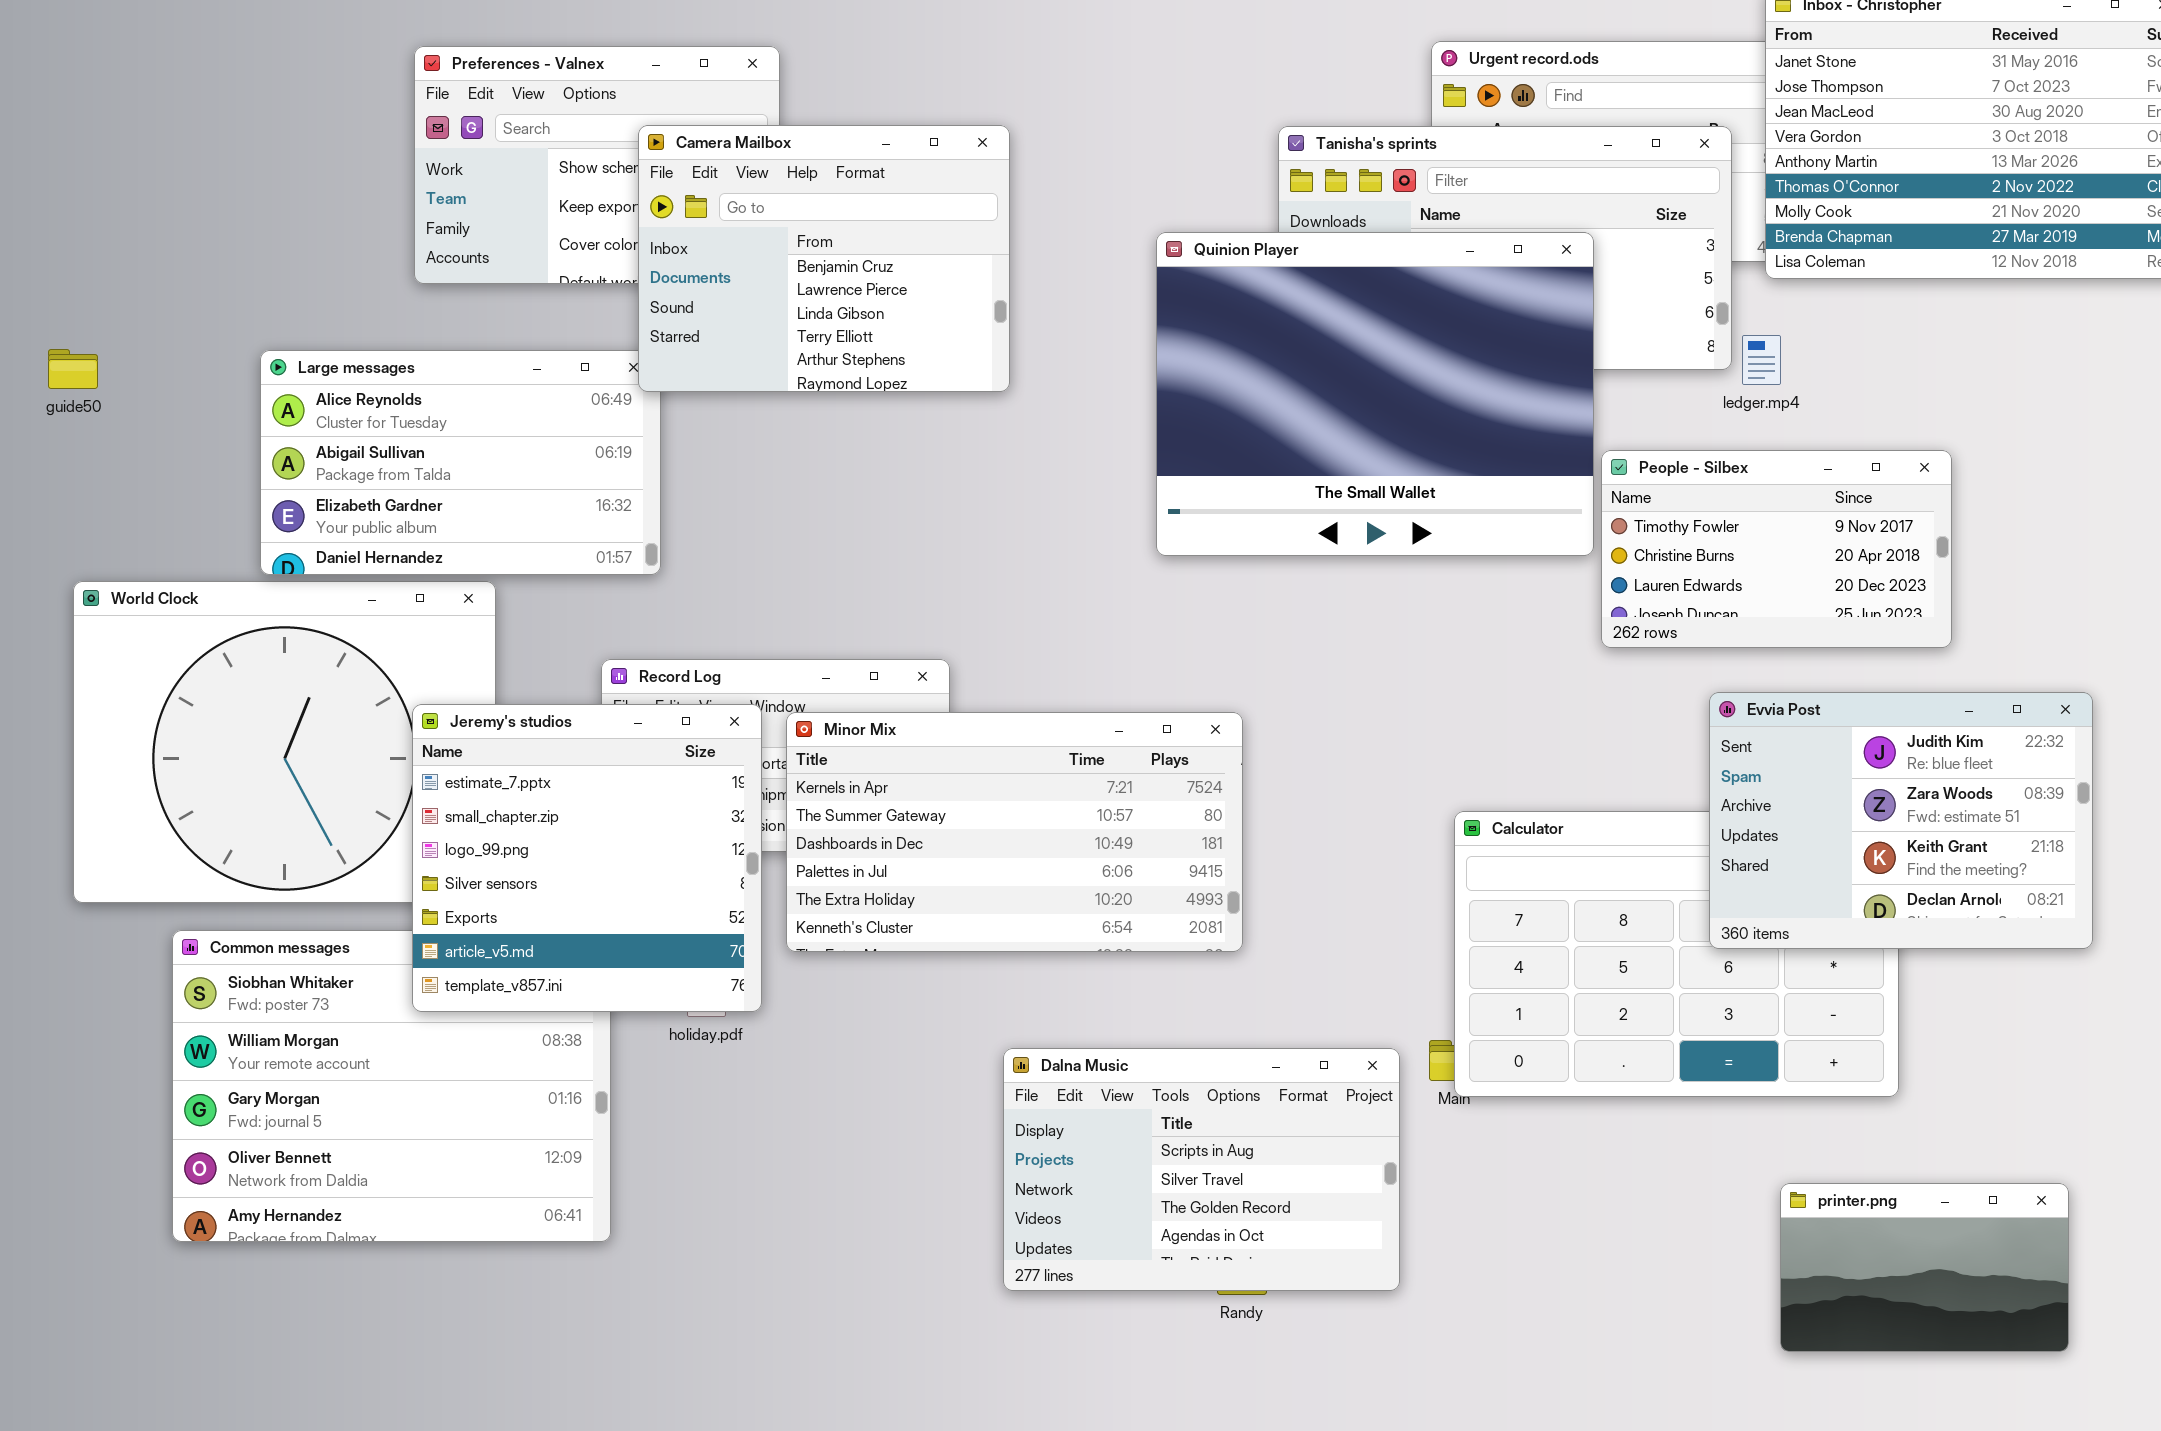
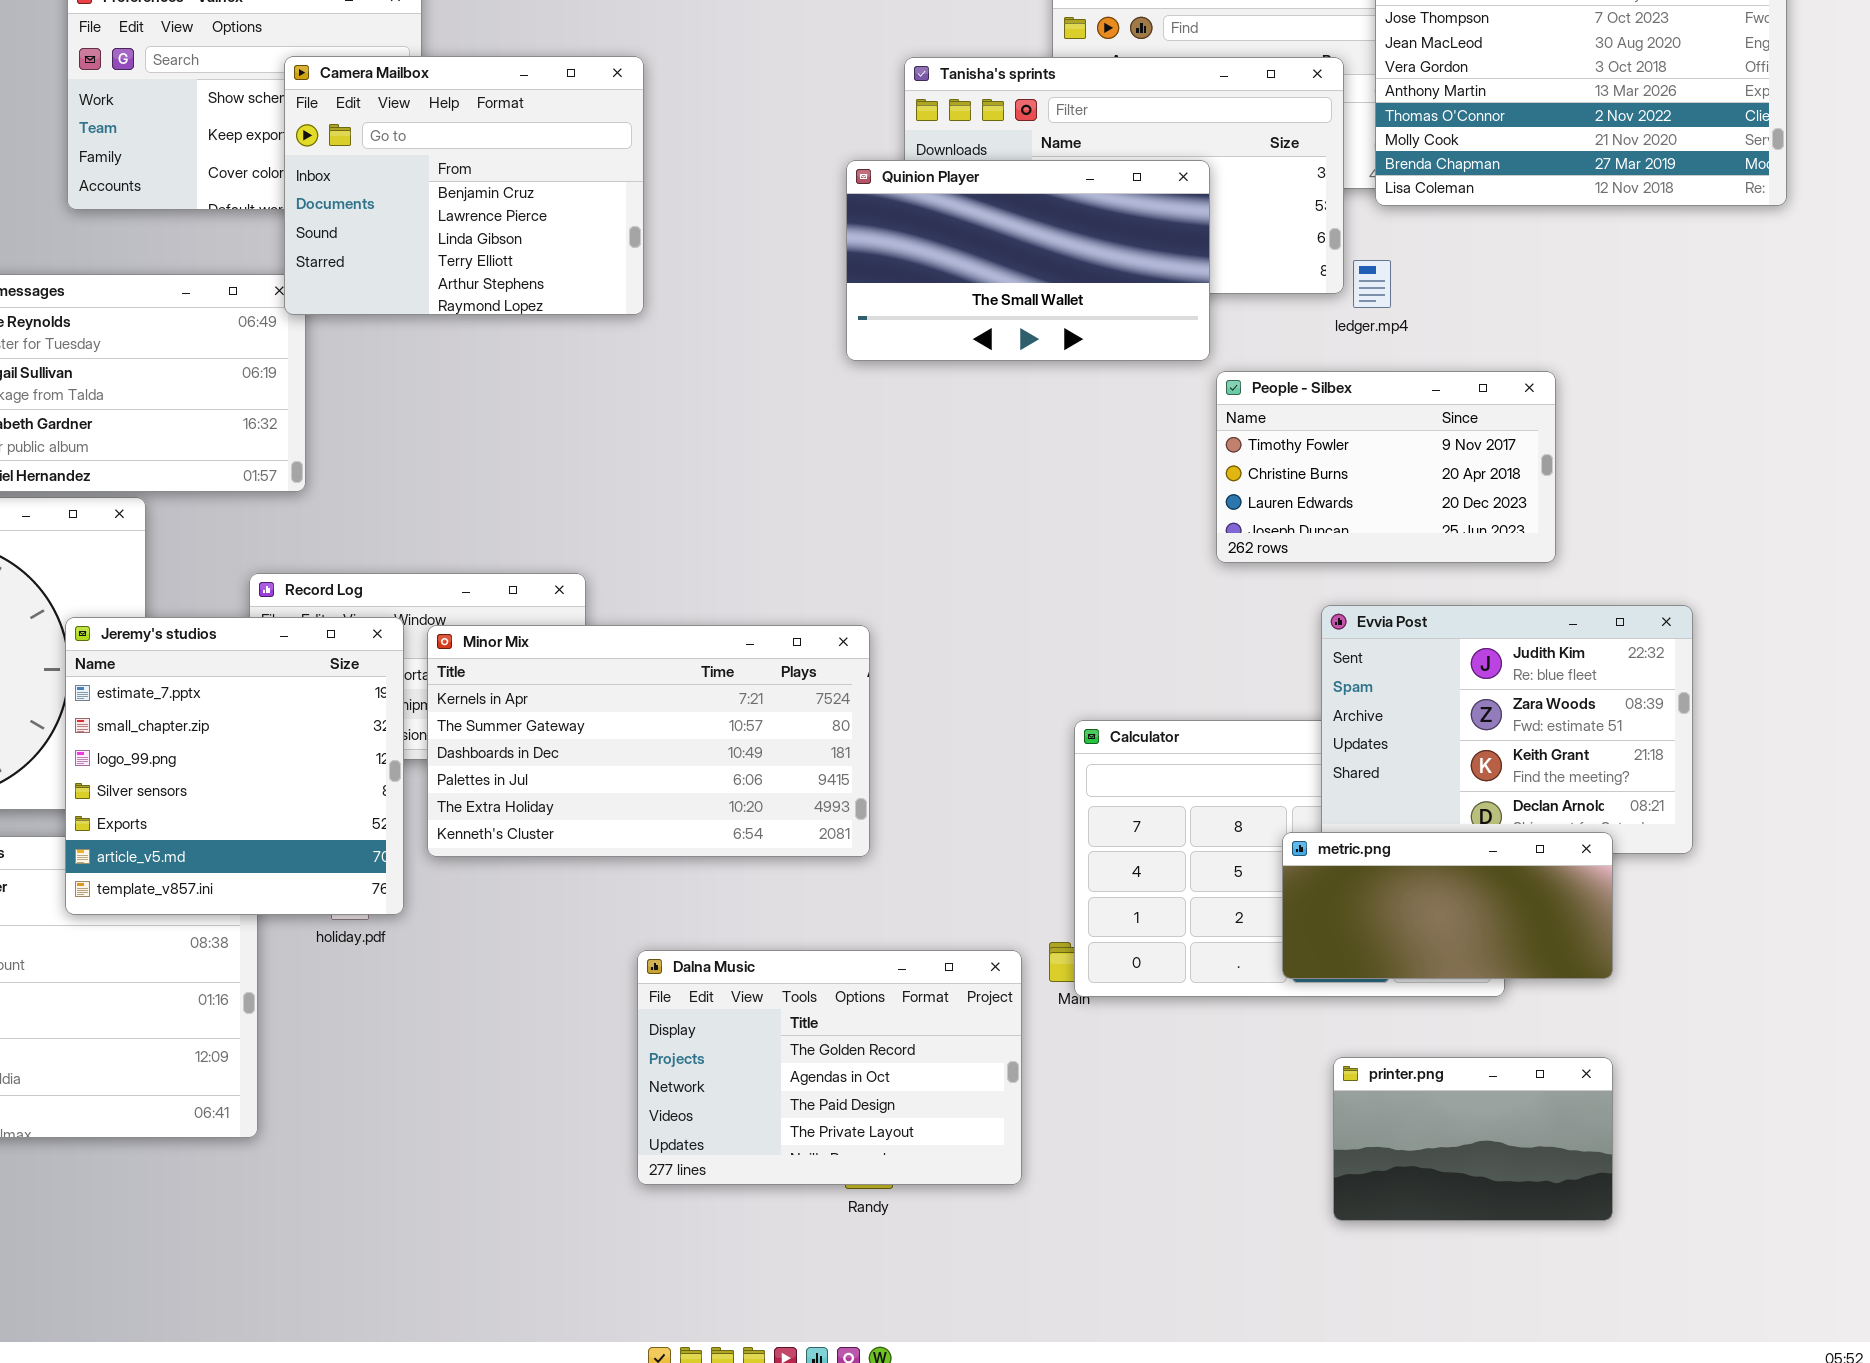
Quinion Player: [1156,232,1594,556] -> [846,160,1210,361], resized
metric.png: none -> [1282,832,1613,979], opened
Dalna Music: [1003,1048,1400,1291] -> [637,950,1022,1185], scrolled down 2 rows
printer.png: [1780,1183,2069,1352] -> [1333,1057,1613,1221], moved

